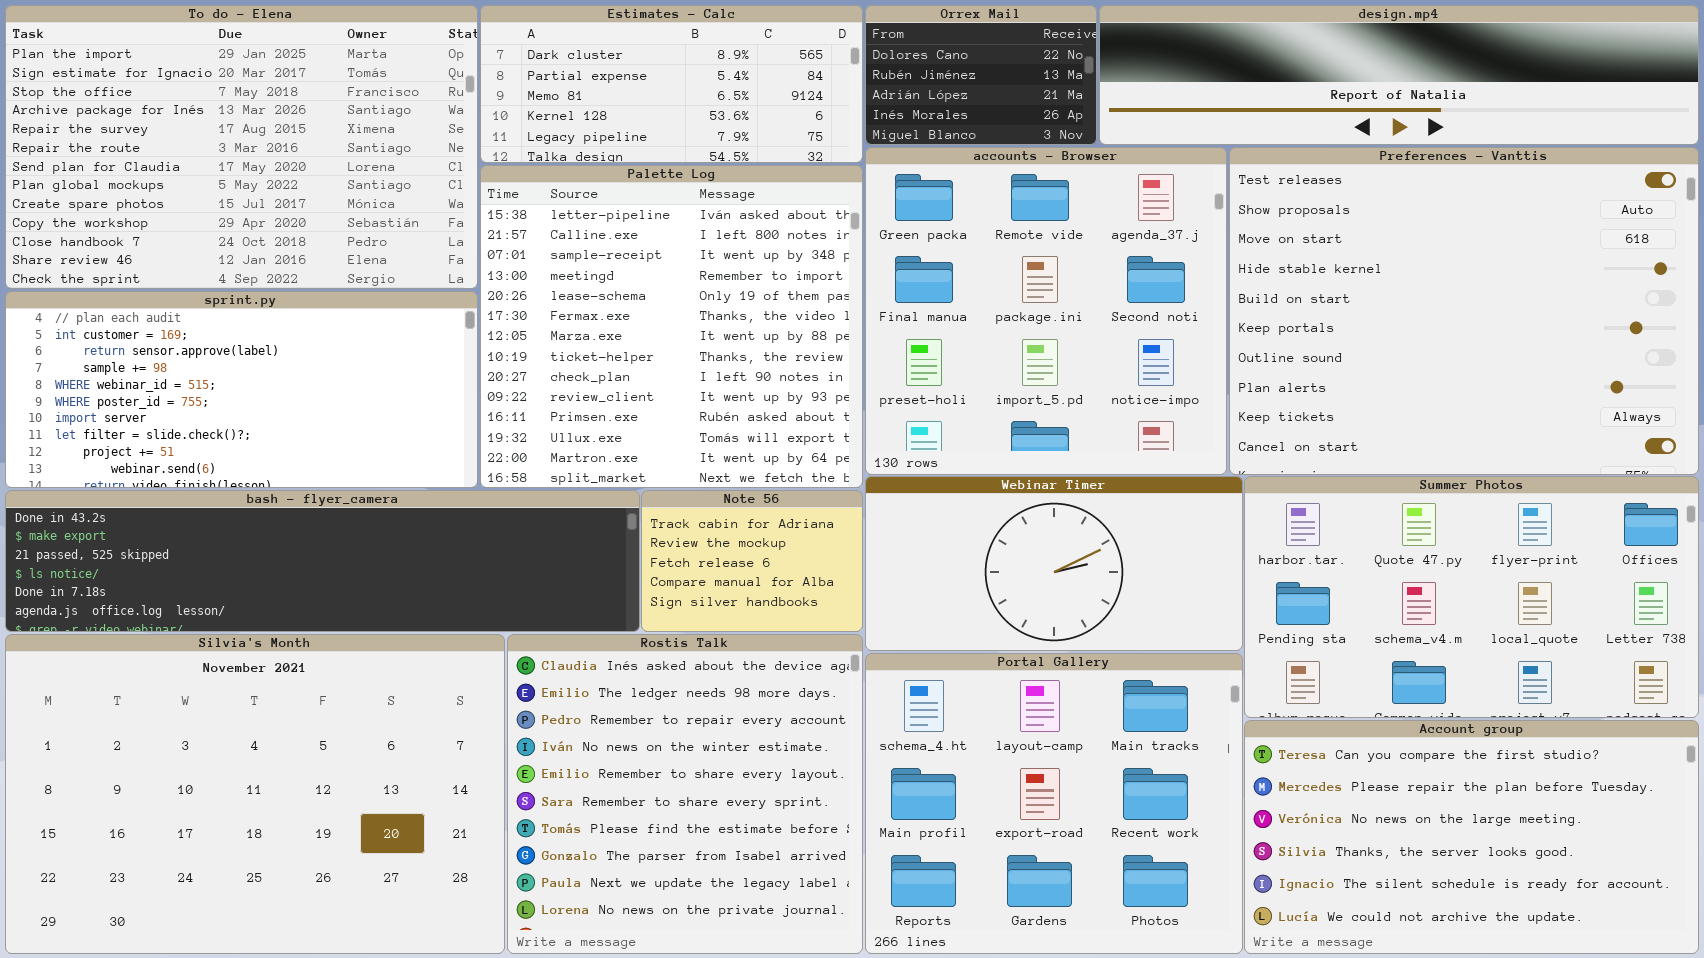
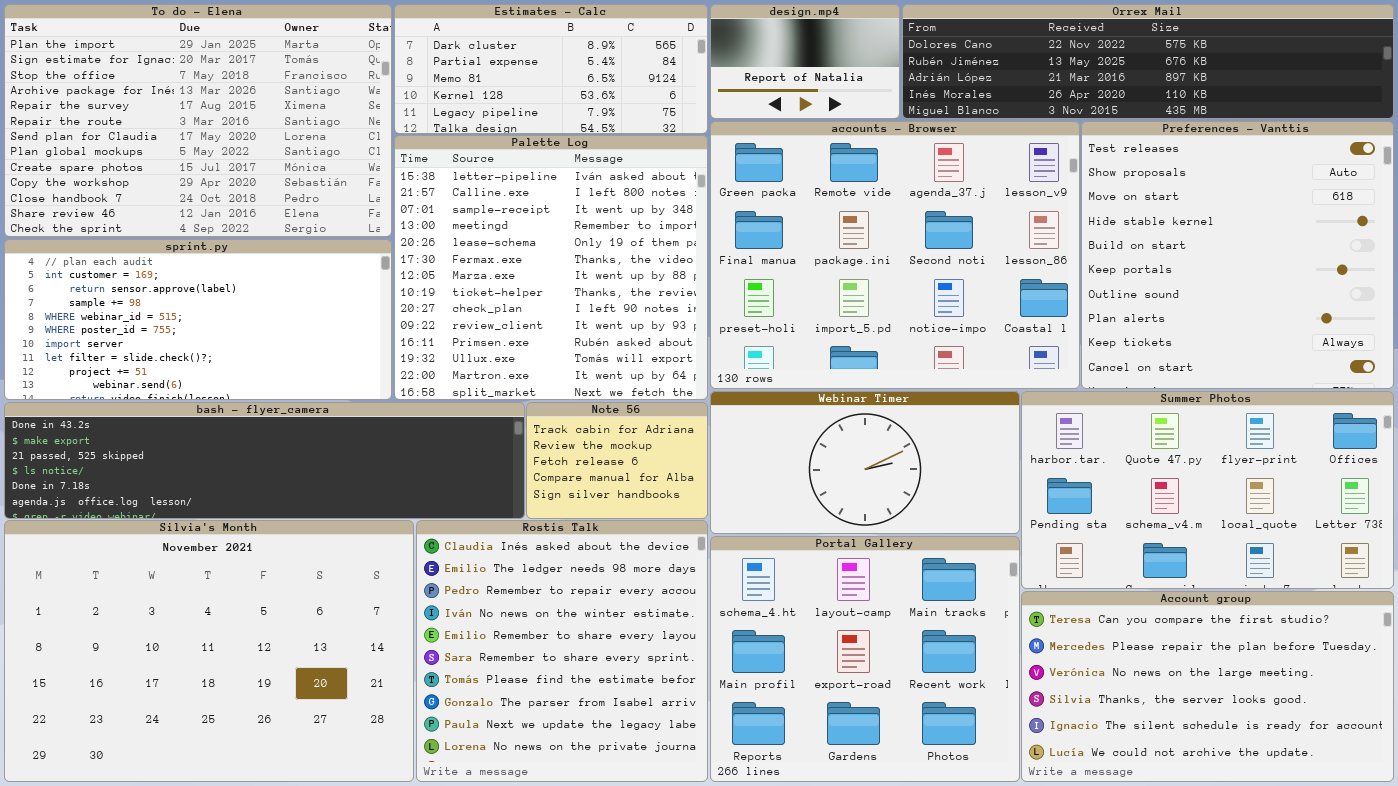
Orrex Mail: [865,5,1097,145] -> [902,4,1394,119], moved, resized
design.mp4: [1099,5,1699,145] -> [710,4,900,119], moved, resized
accounts - Browser: [865,147,1227,475] -> [710,121,1080,389], resized
Preferences - Vanttis: [1229,147,1699,475] -> [1081,121,1394,389], resized

